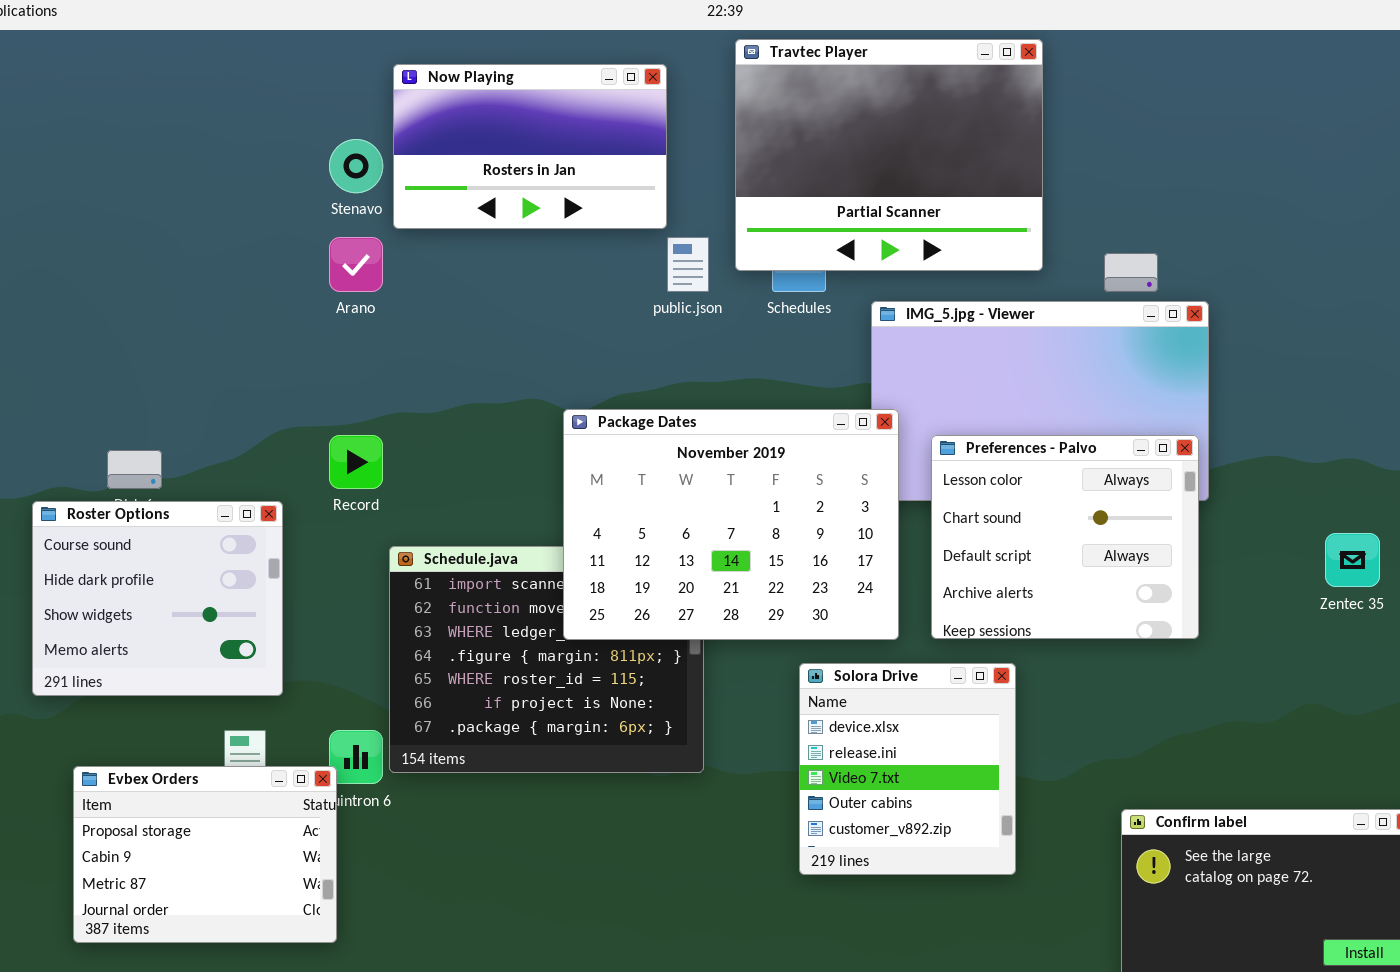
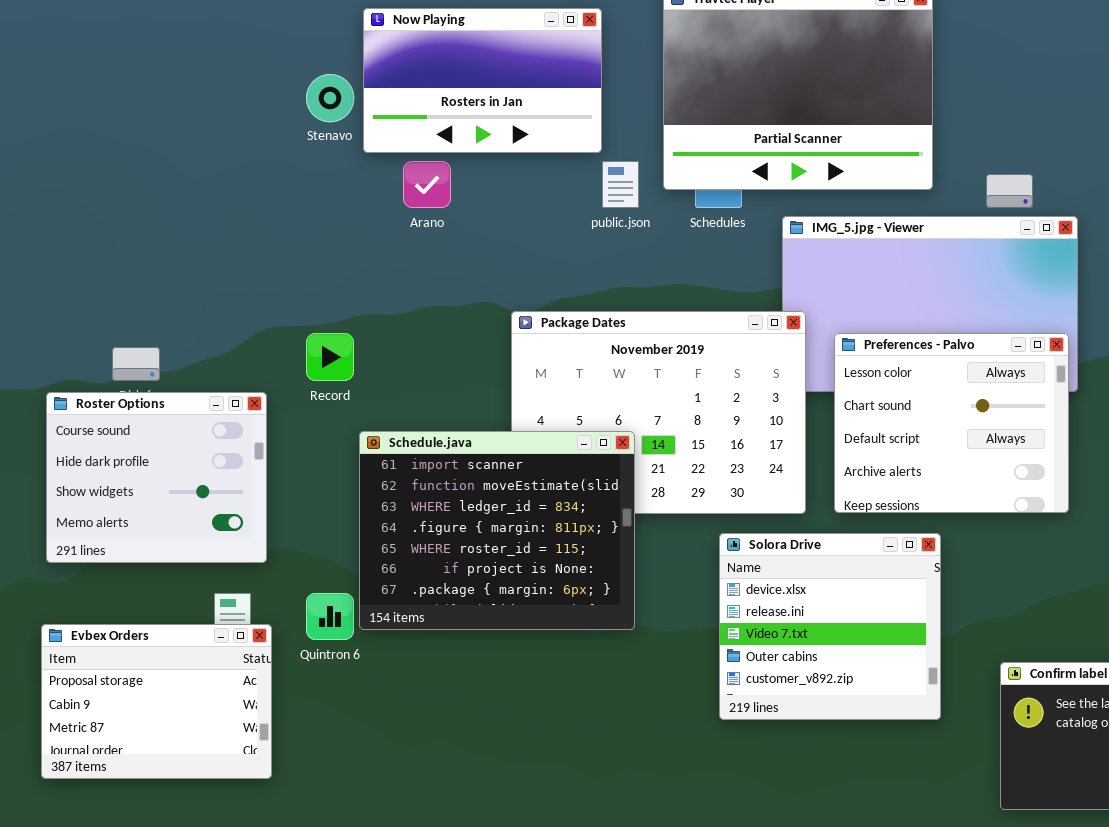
Arano: [329,237,383,292] -> [403,161,451,208], moved
Schedule.java: [389,546,704,773] -> [359,431,635,630], raised
Solora Drive: [799,663,1016,875] -> [719,533,941,720], resized
Evbex Orders: [73,766,337,943] -> [41,624,272,779], moved

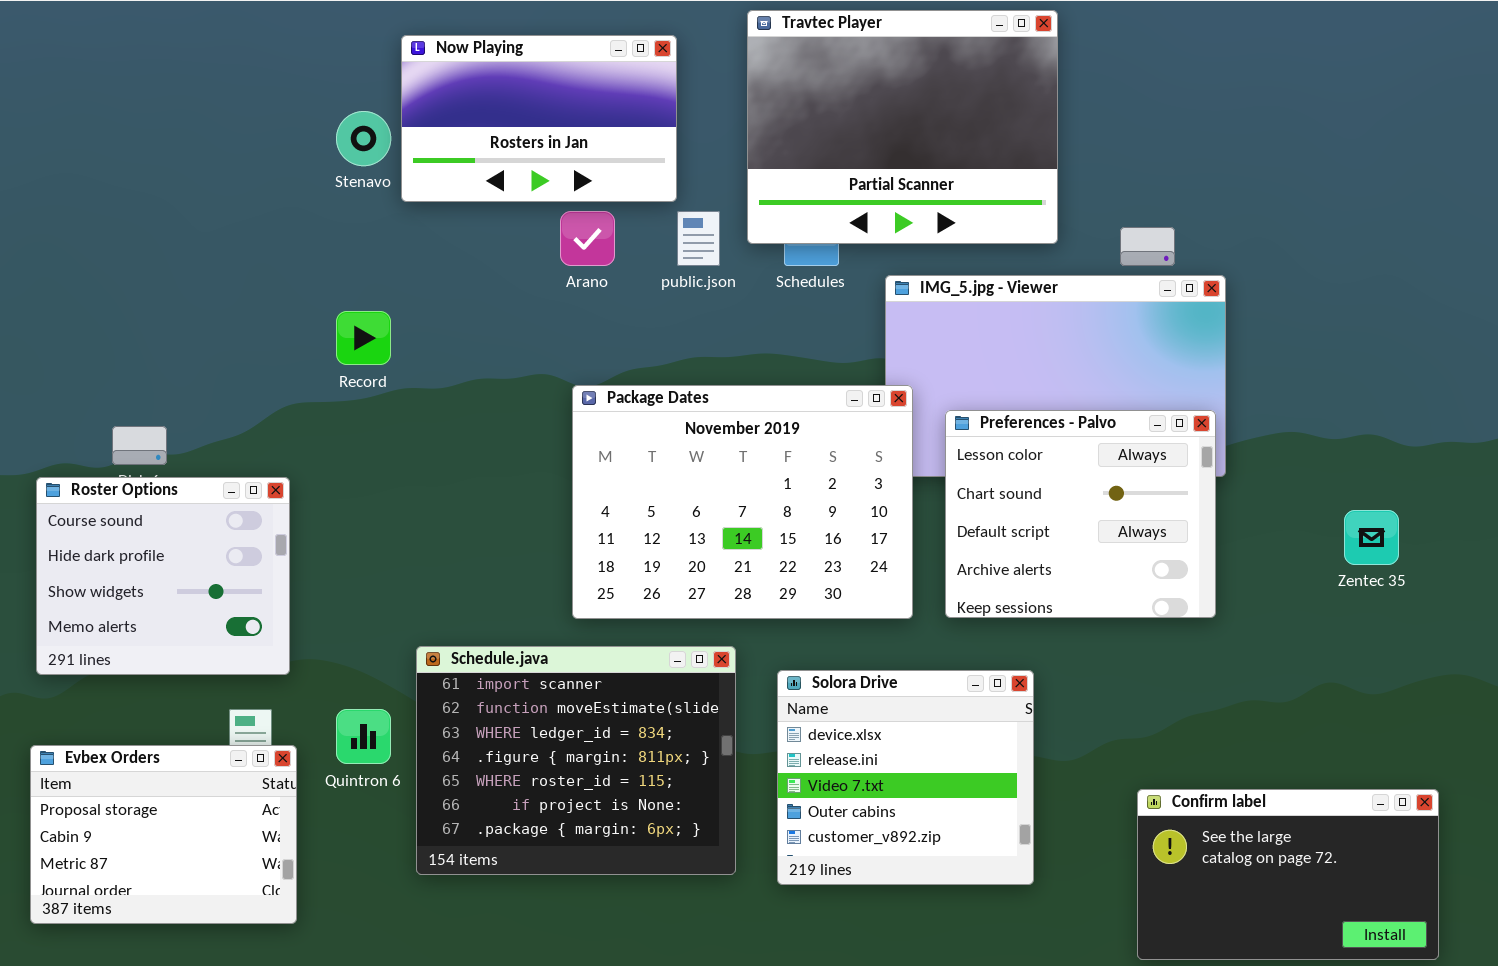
Arano: [403,161,451,208] -> [560,211,615,266], moved
Record: [306,333,354,381] -> [336,311,391,365], moved
Schedule.java: [359,431,635,630] -> [416,646,736,875], moved
Solora Drive: [719,533,941,720] -> [777,670,1034,885], moved

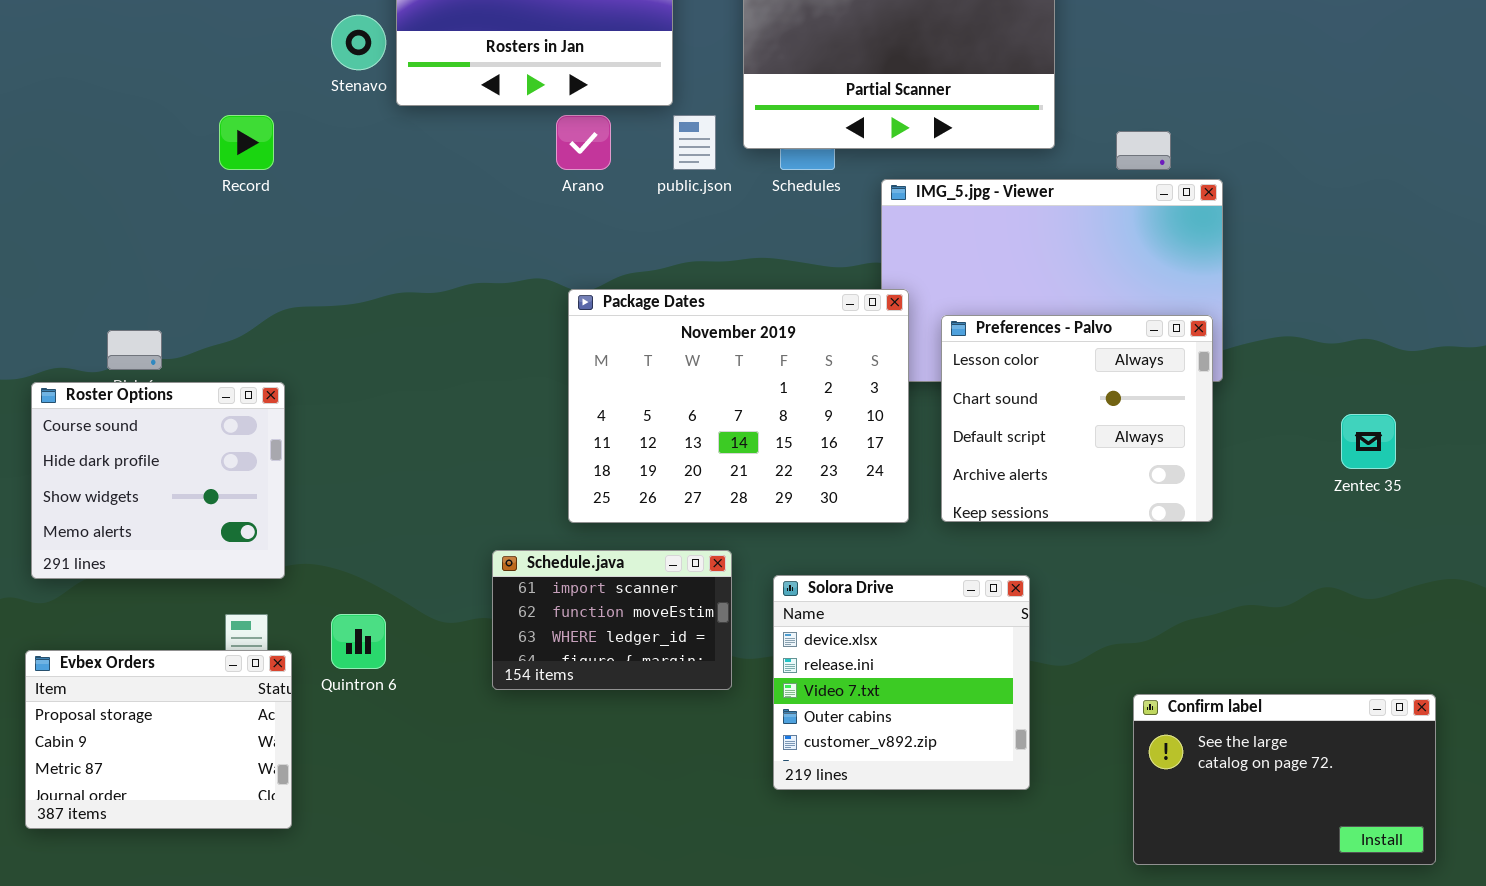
Record: [336,311,391,365] -> [219,115,274,170], moved
Schedule.java: [416,646,736,875] -> [492,550,732,690], resized

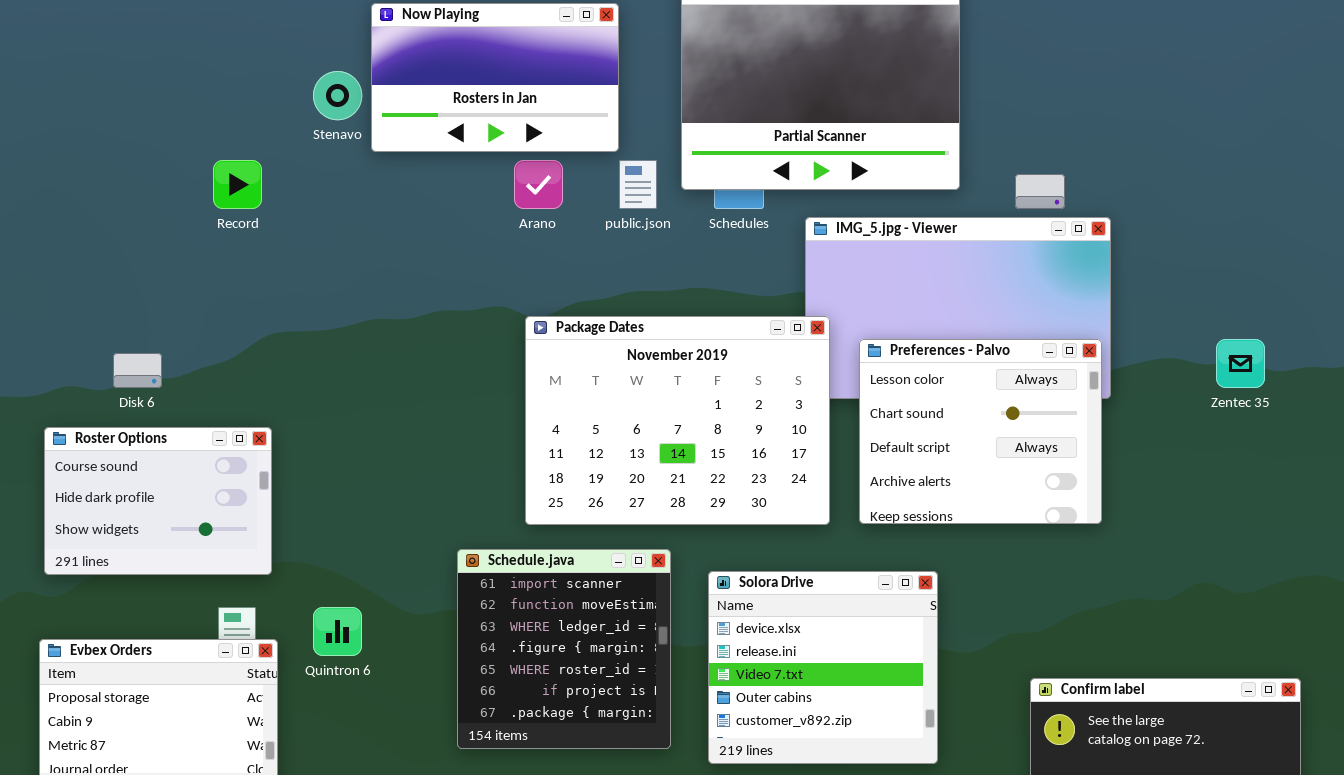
Roster Options: [31,382,285,579] -> [44,427,272,575], resized
Zentec 35: [1341,414,1396,469] -> [1216,339,1265,388], moved
Schedule.java: [492,550,732,690] -> [457,549,671,749], resized

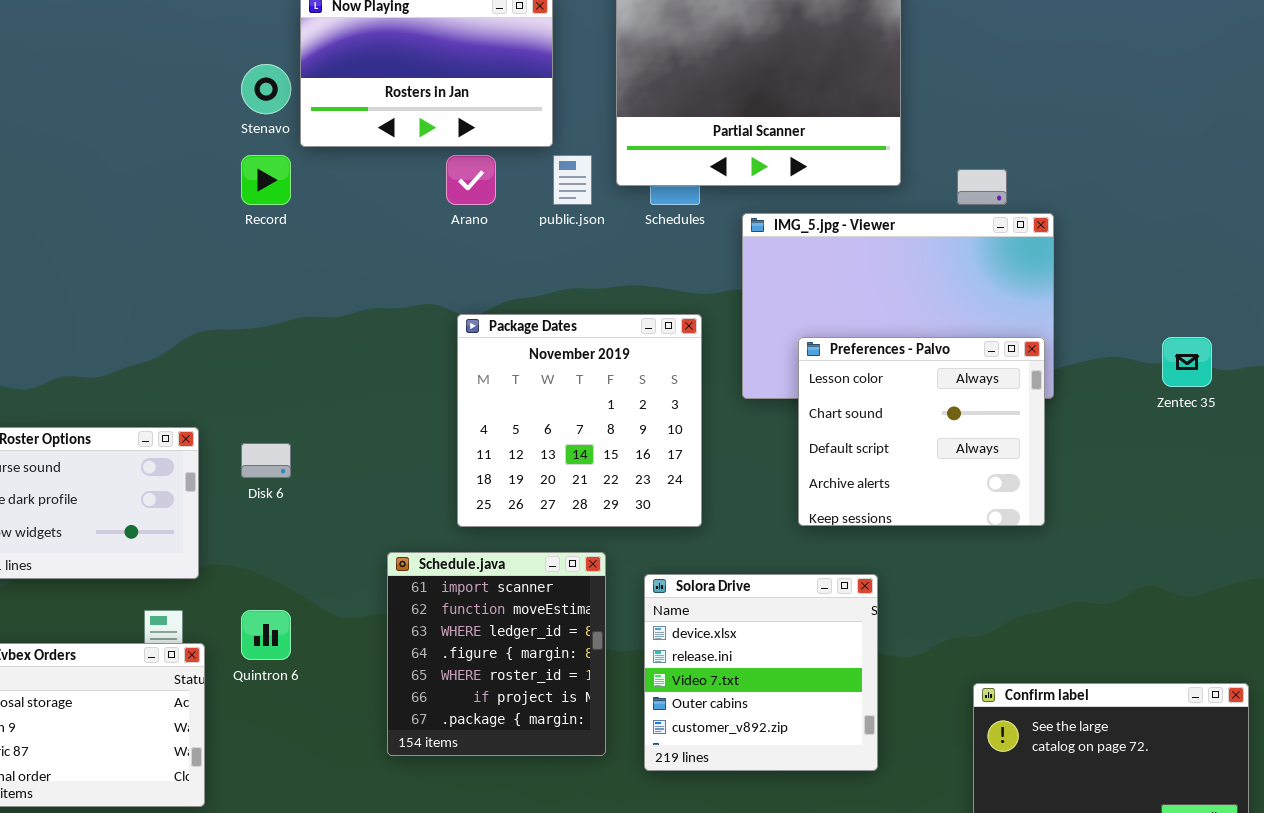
Record: [213,160,262,209] -> [241,155,291,205], moved
Package Dates: [525,316,830,525] -> [457,314,702,527], resized
Disk 6: [113,353,162,388] -> [241,443,291,478], moved

